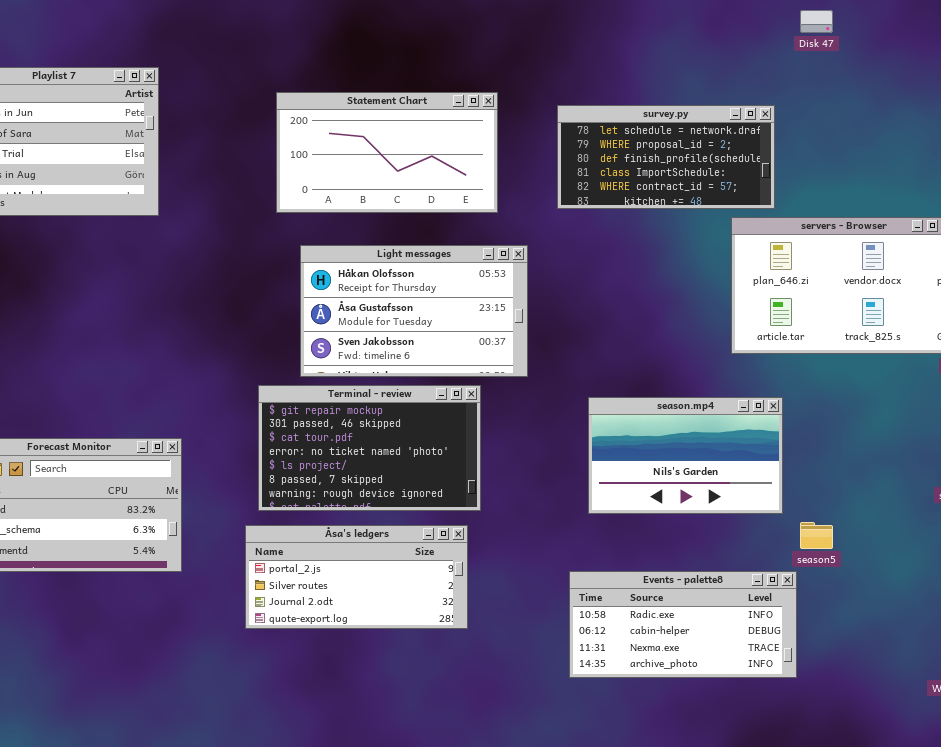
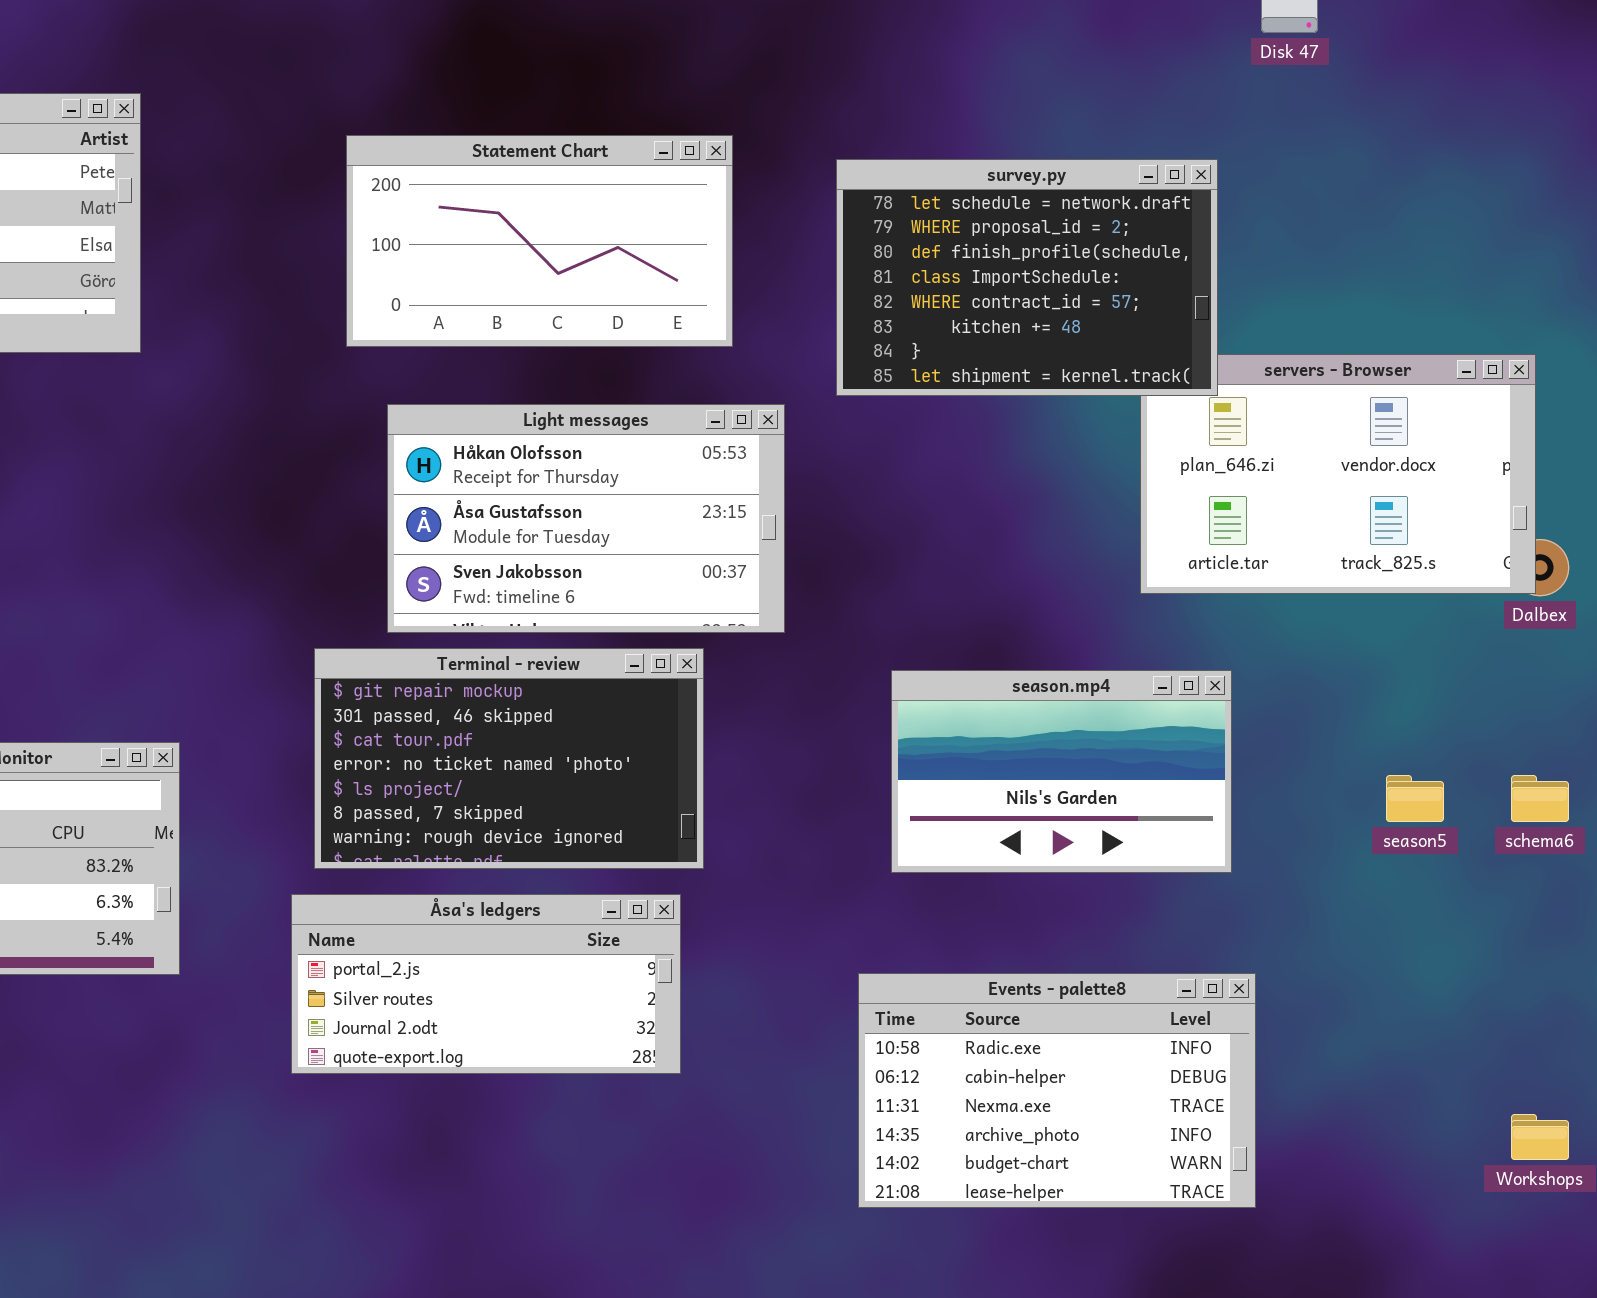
survey.py: [557,105,775,209] -> [836,159,1218,396], resized
season5: [800,522,833,549] -> [1386,775,1444,822], moved
Events - palette8: [569,571,797,678] -> [858,973,1256,1208], resized

